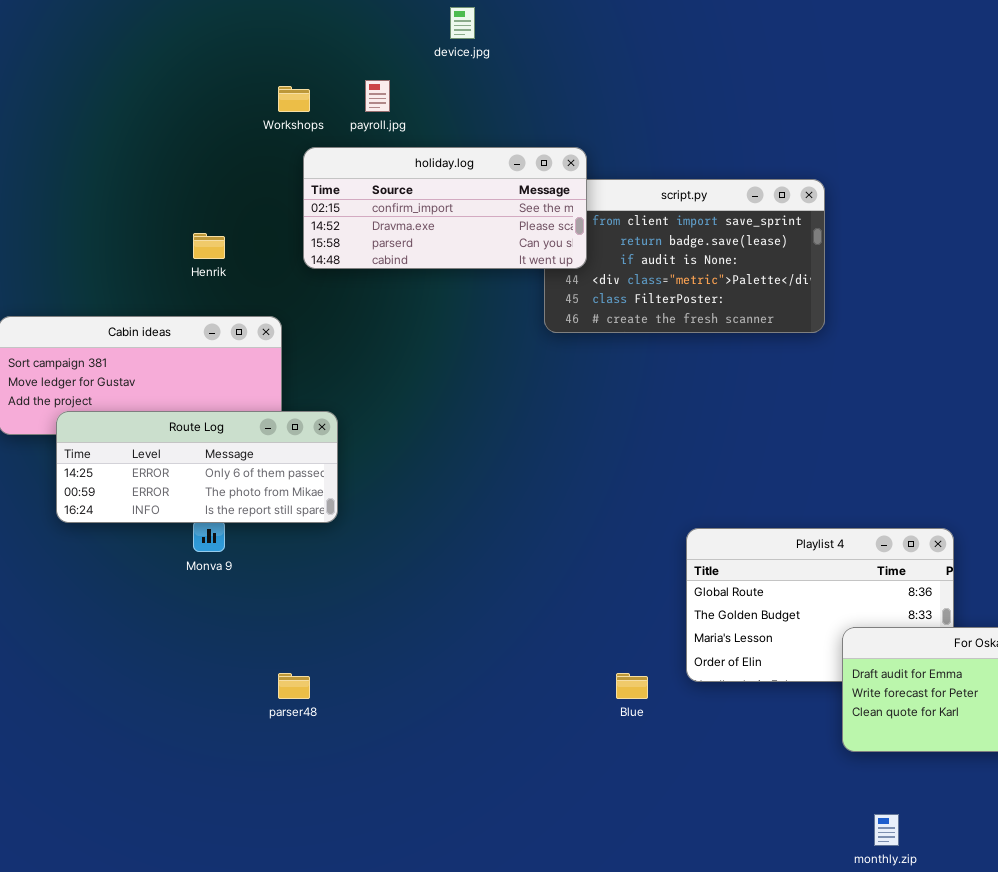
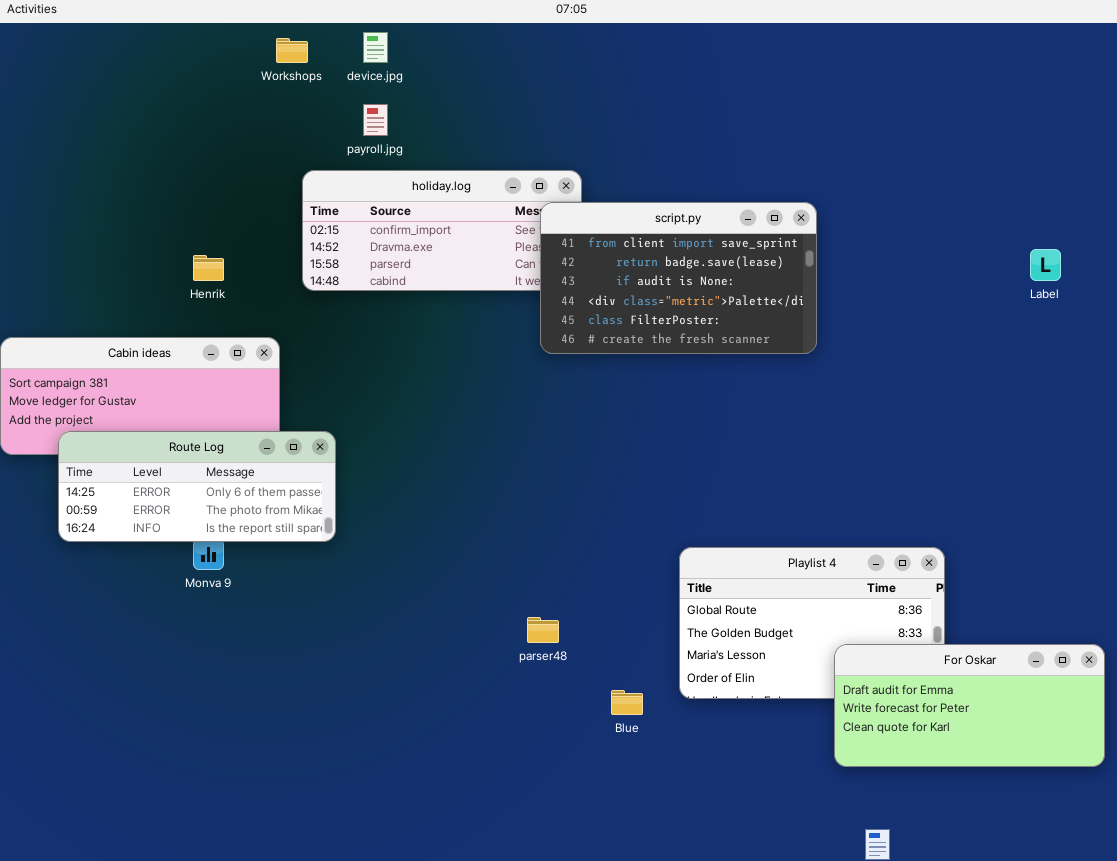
device.jpg: [450,7,475,39] -> [363,32,388,63], moved
Workshops: [278,86,310,112] -> [276,38,308,63], moved
script.py: [544,179,825,333] -> [540,202,817,354], raised
parser48: [278,673,310,699] -> [527,617,559,643], moved

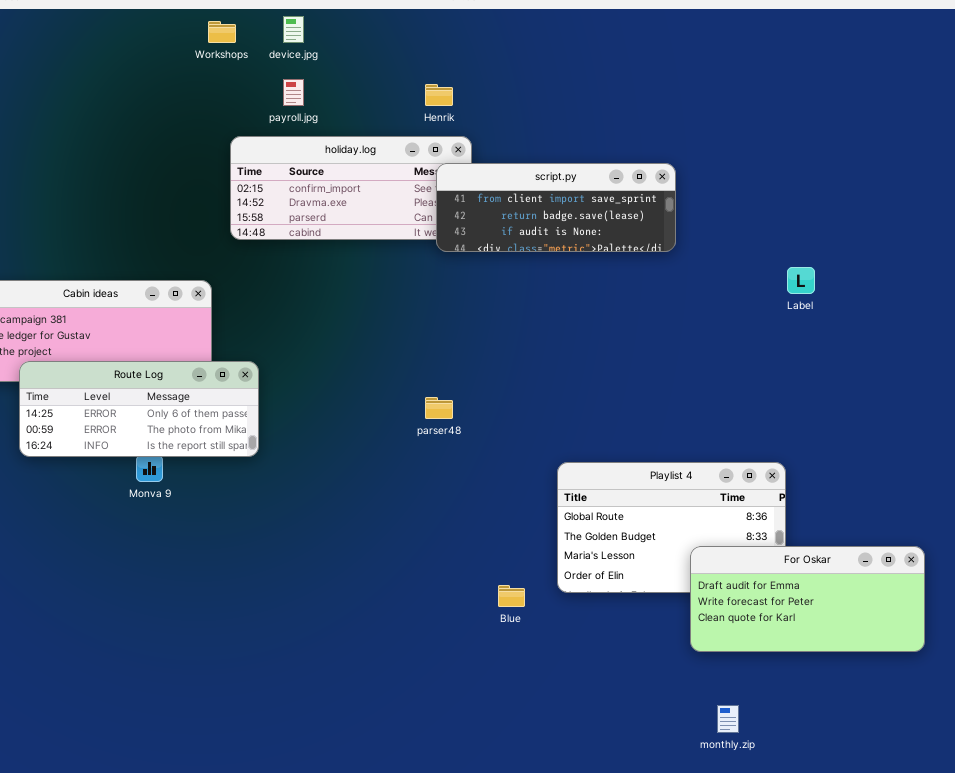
script.py: [540,202,817,354] -> [436,163,676,252], resized
Label: [1030,249,1061,281] -> [787,267,815,294], moved
Henrik: [193,255,224,281] -> [425,84,453,106], moved
parser48: [527,617,559,643] -> [425,397,453,419], moved

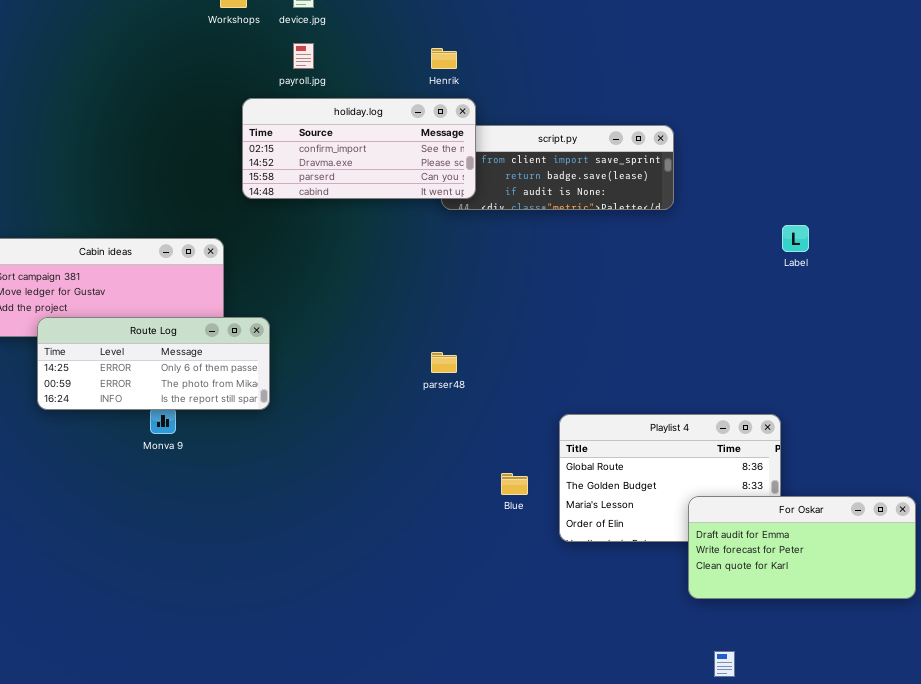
holiday.log: [230,136,472,240] -> [242,98,476,199], raised
Blue: [498,585,525,607] -> [501,473,528,495], moved

